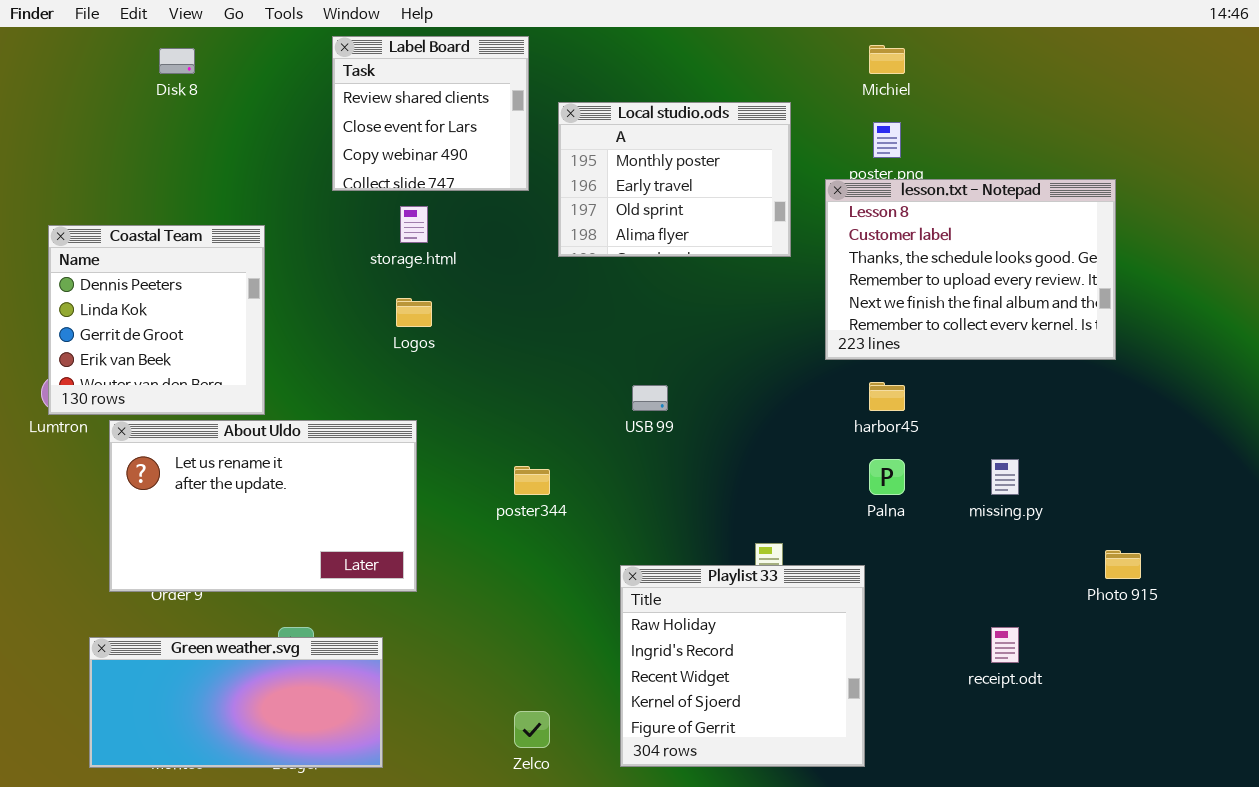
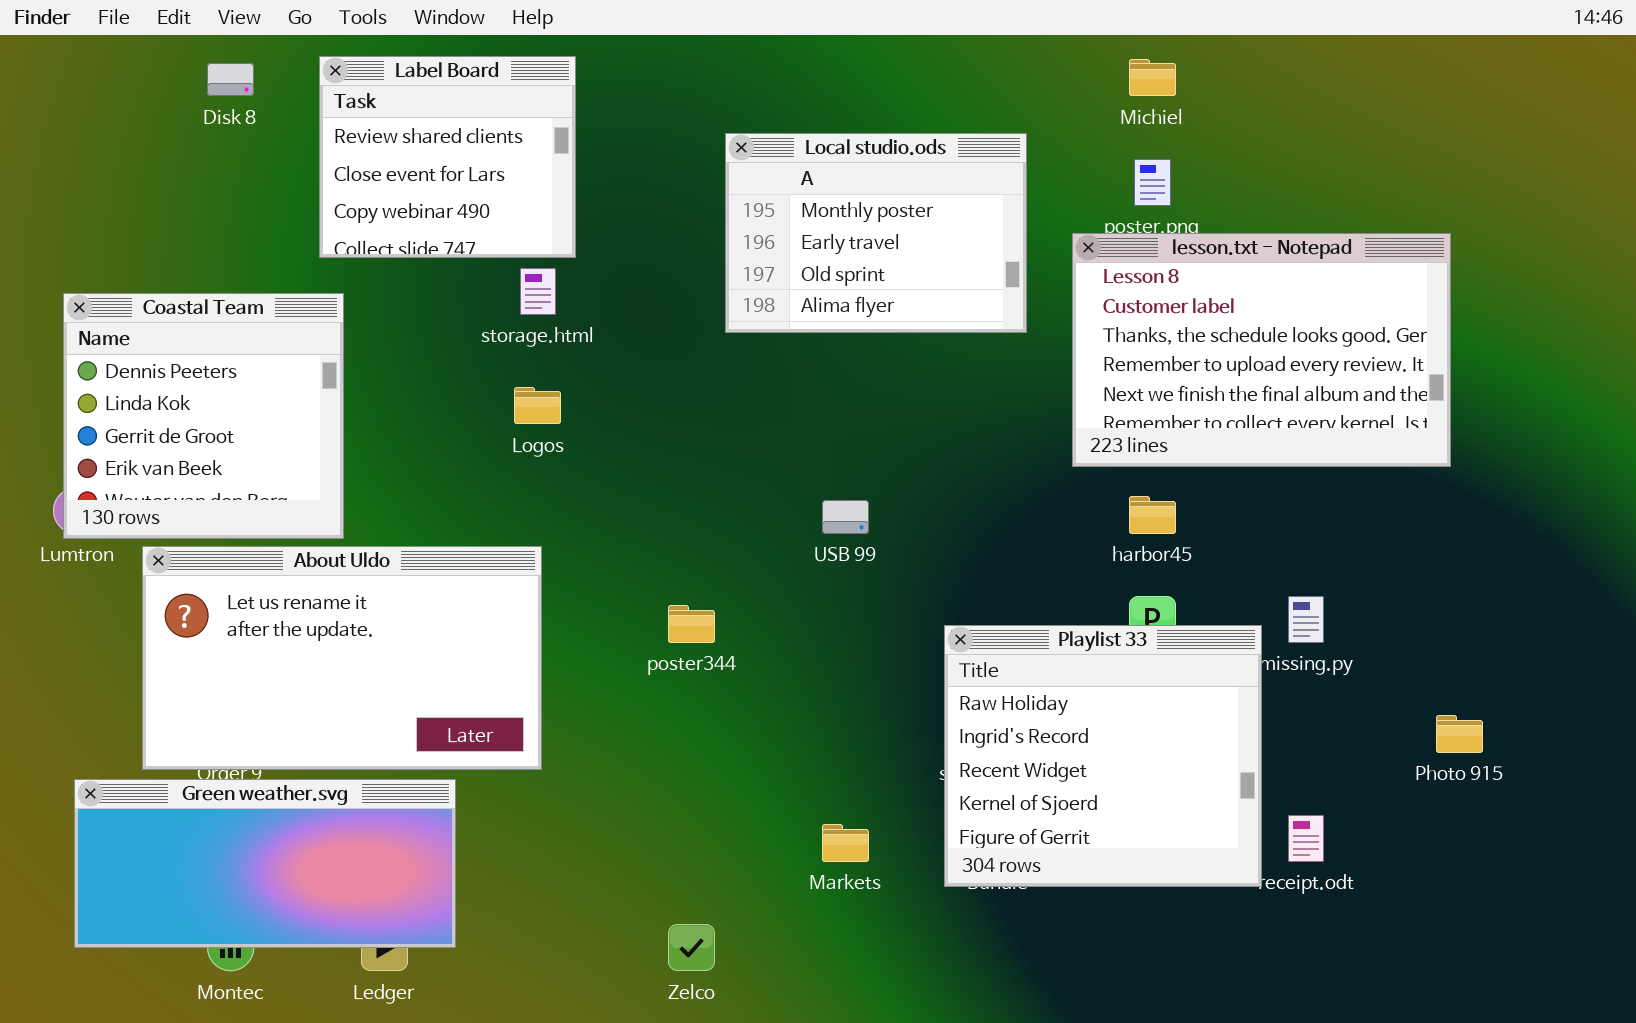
Label Board: [332,36,529,191] -> [319,56,576,258], moved
Playlist 33: [620,565,865,767] -> [944,625,1262,887], moved
Green weather.svg: [89,637,383,768] -> [74,779,456,948], moved

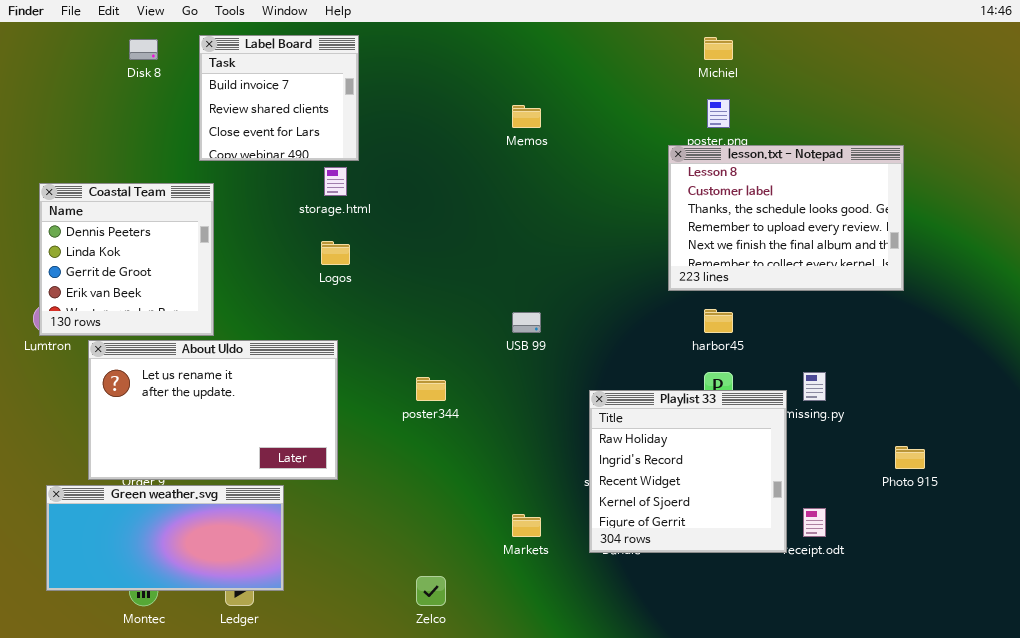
Label Board: [319,56,576,258] -> [199,35,359,161], scrolled up 1 row
Local studio.ods: [725,133,1027,333] -> none, closed

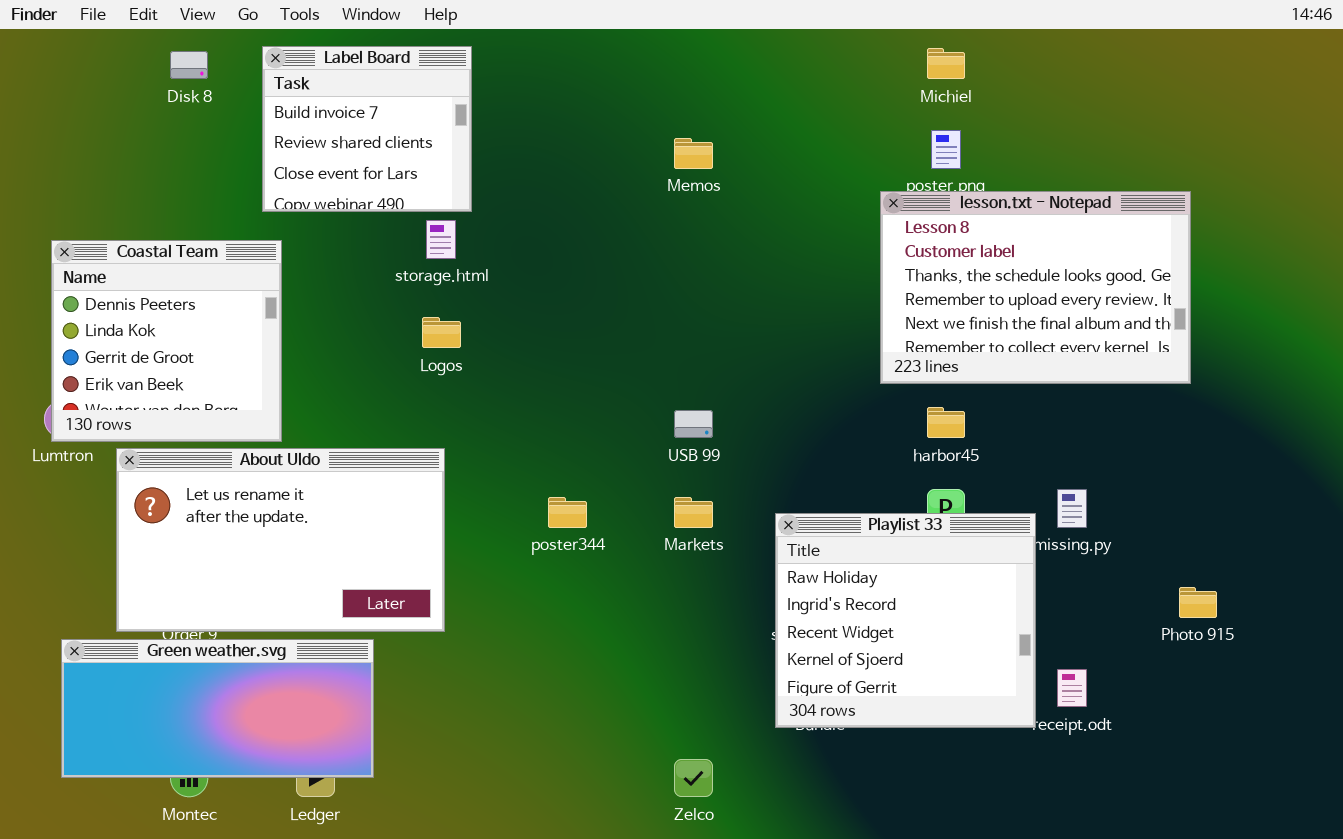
Markets: [512,514,541,537] -> [674,497,713,528], moved
Zelco: [416,576,446,606] -> [674,759,713,797], moved

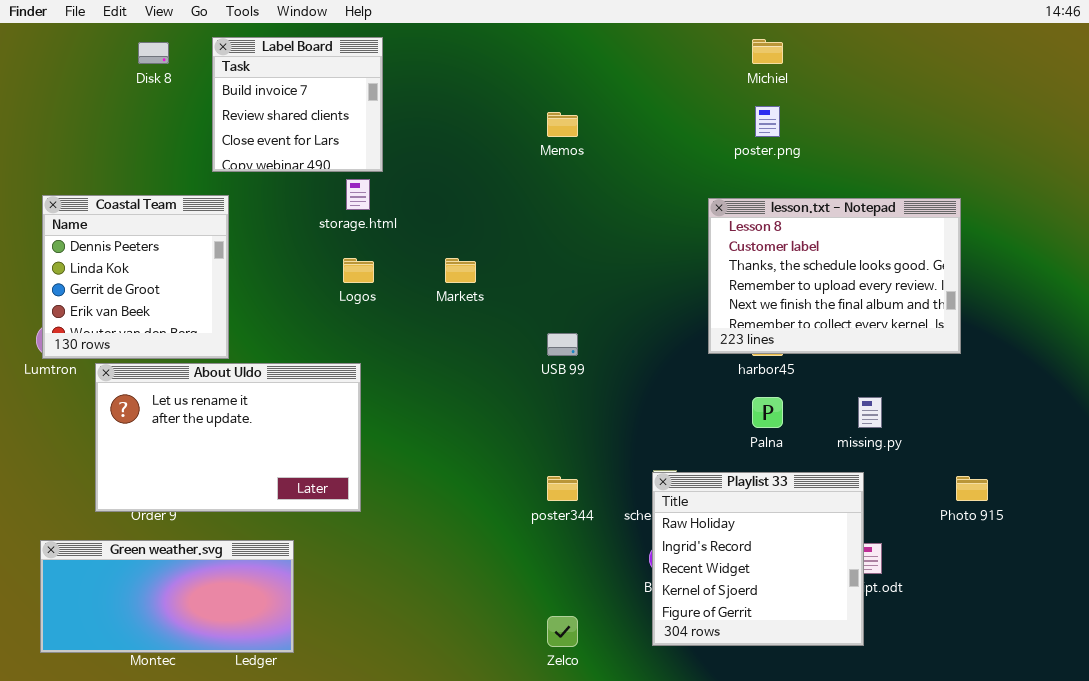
lesson.txt - Notepad: [880,191,1191,384] -> [708,198,961,354], moved
poster344: [548,497,587,528] -> [547,476,578,501], moved
Markets: [674,497,713,528] -> [445,258,476,283], moved
Playlist 33: [775,513,1036,728] -> [652,472,864,646], moved
Green weather.svg: [61,639,374,778] -> [40,540,294,653], moved

